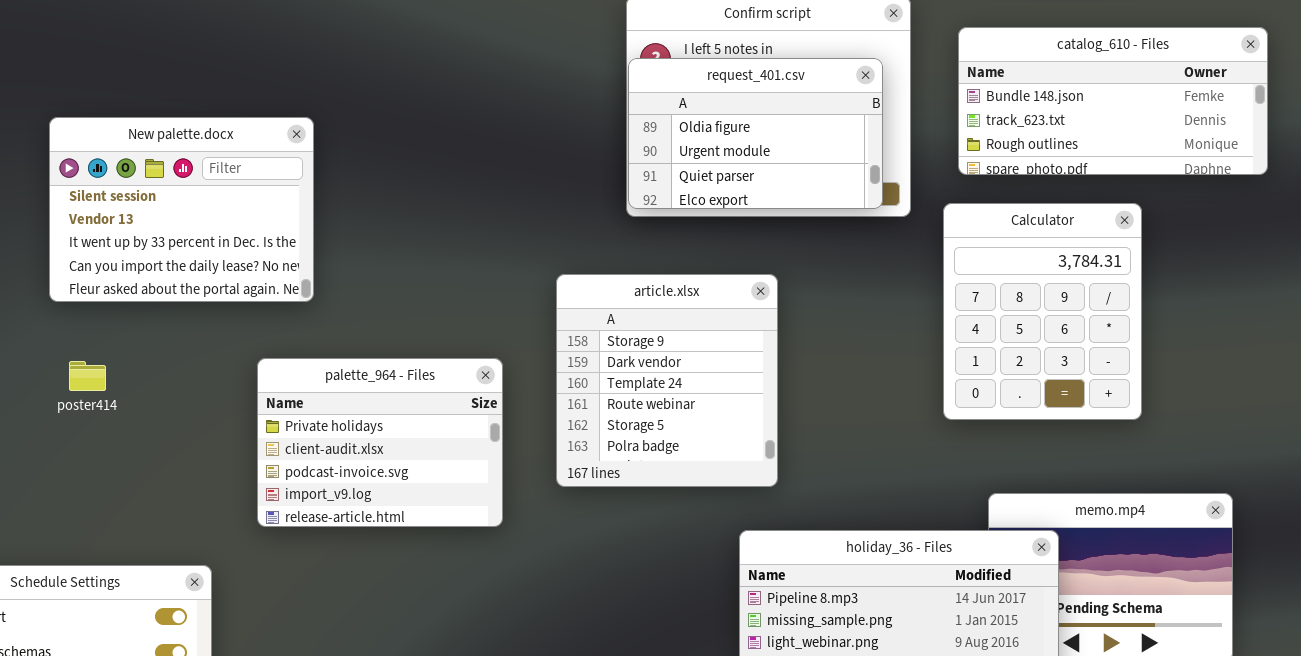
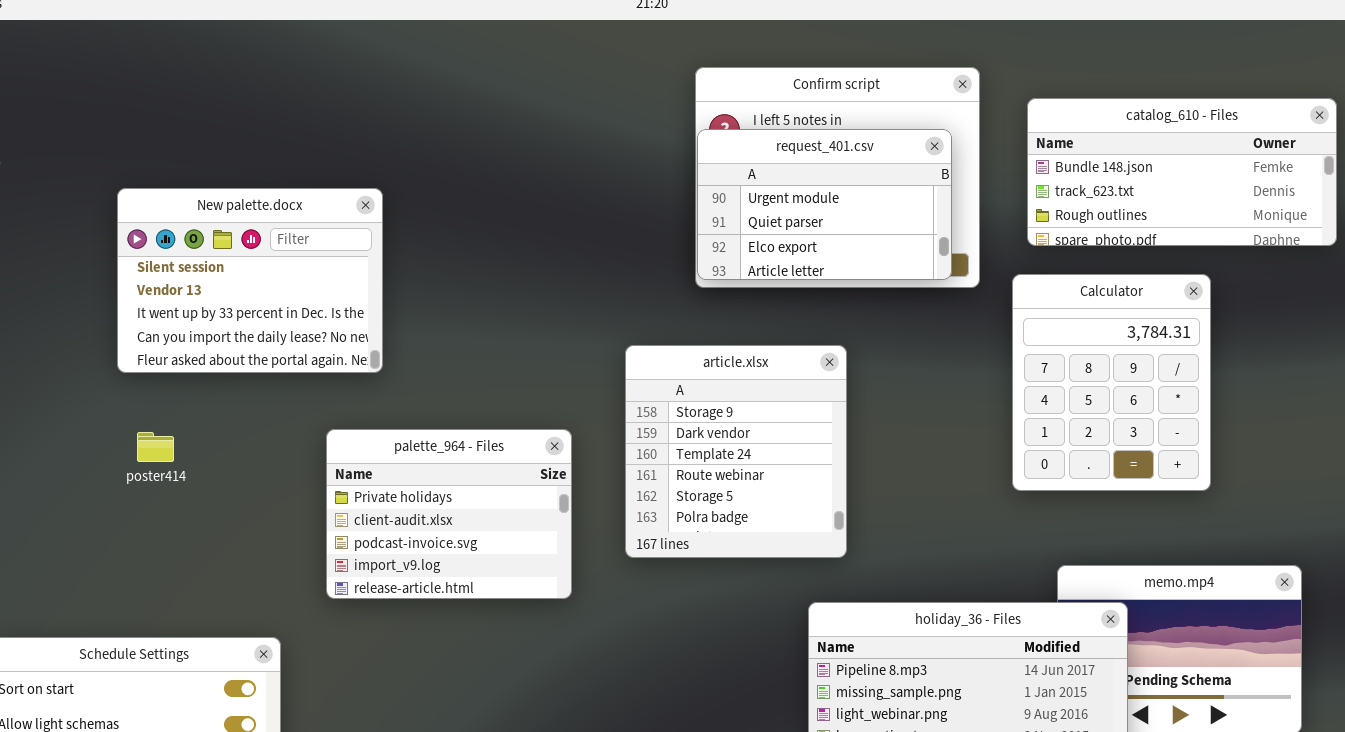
request_401.csv: [628,58,883,209] -> [697,129,952,280], scrolled down 1 row

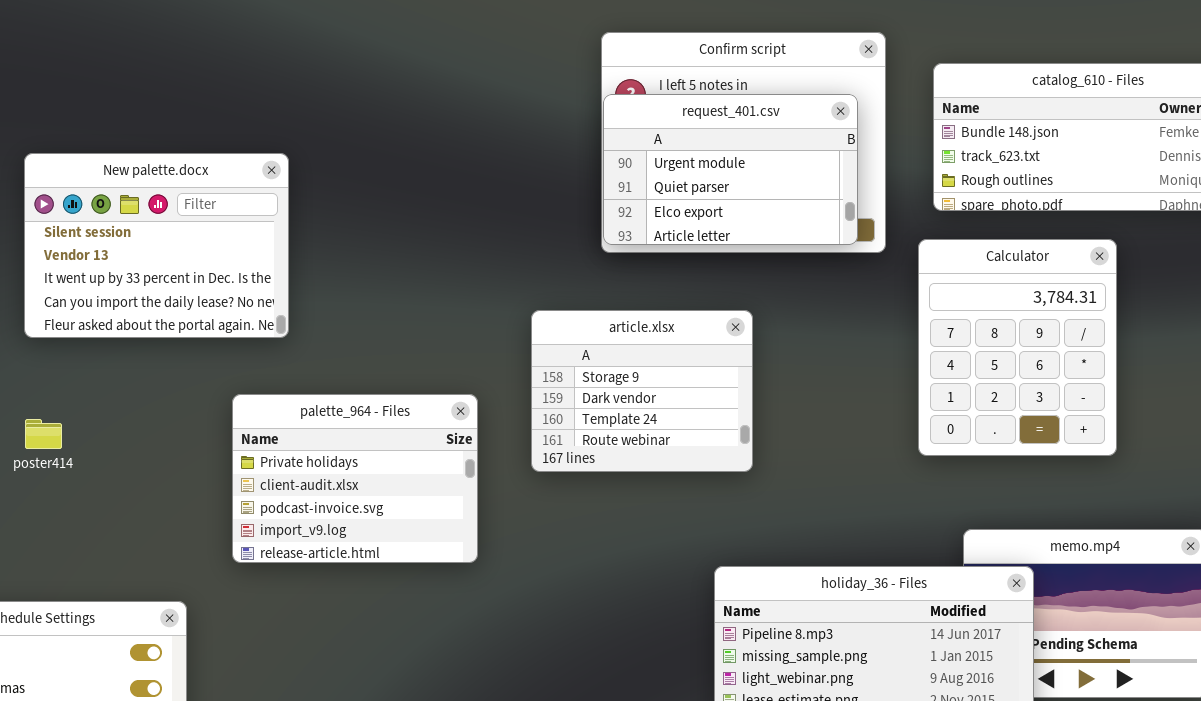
article.xlsx: [625,345,847,558] -> [531,310,753,472], resized
poster414: [137,432,174,462] -> [25,419,62,449], moved

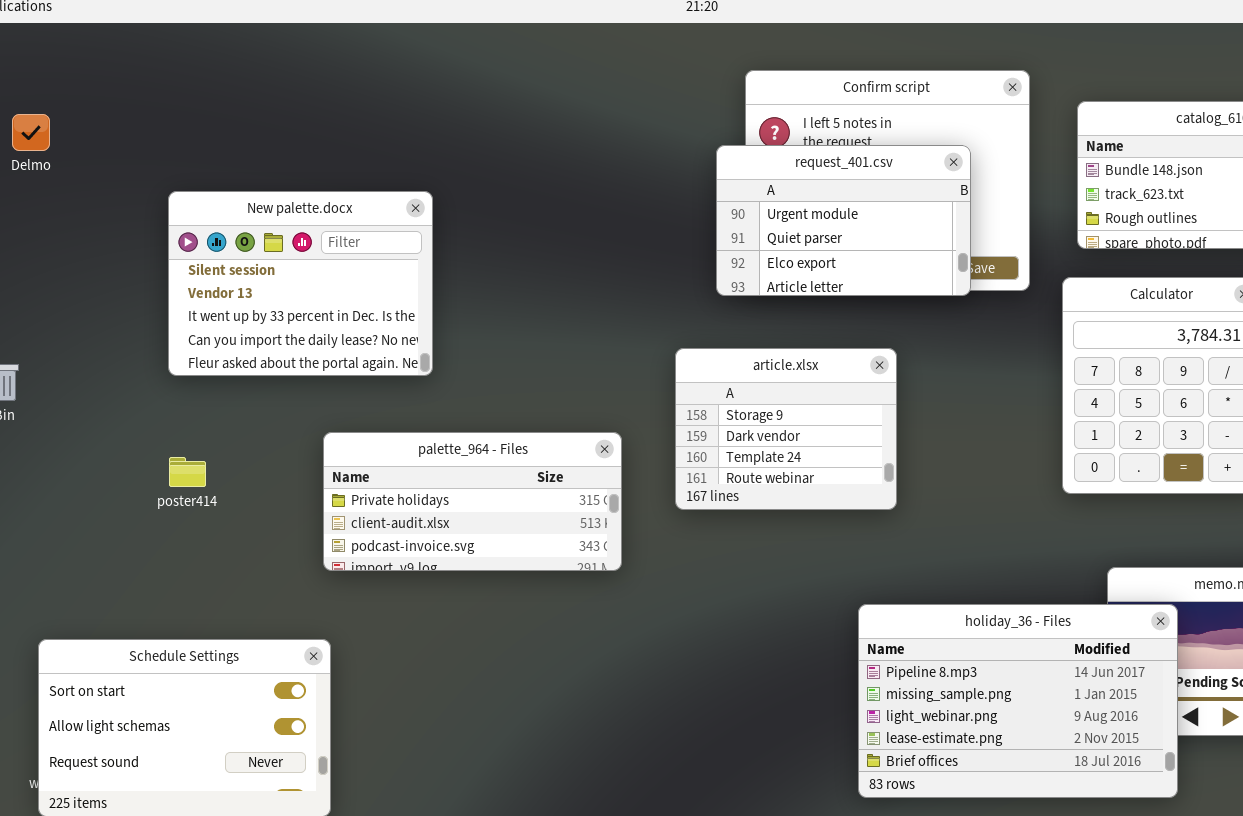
request_401.csv: [603,94,858,245] -> [716,145,971,296], moved
palette_964 - Files: [232,394,478,563] -> [323,432,622,571], resized

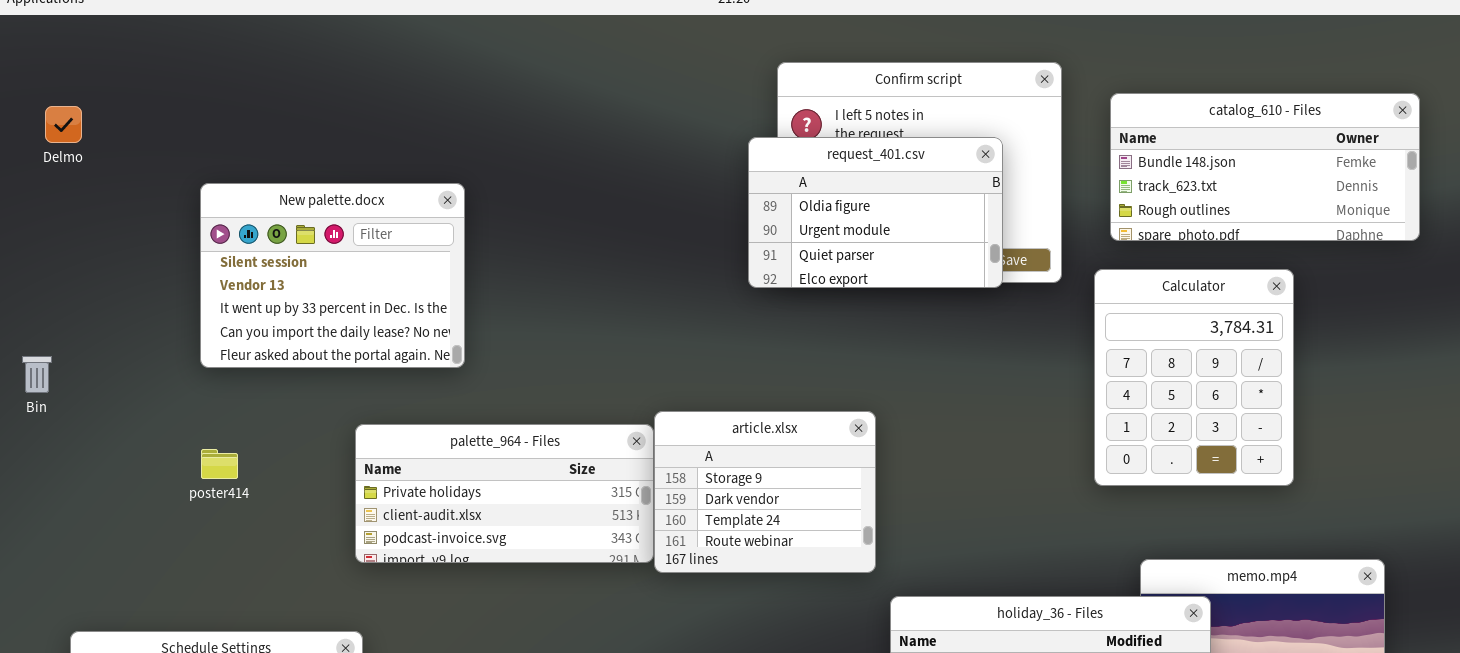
request_401.csv: [716,145,971,296] -> [748,137,1003,288], scrolled up 1 row
article.xlsx: [675,348,897,510] -> [654,411,876,573], moved

